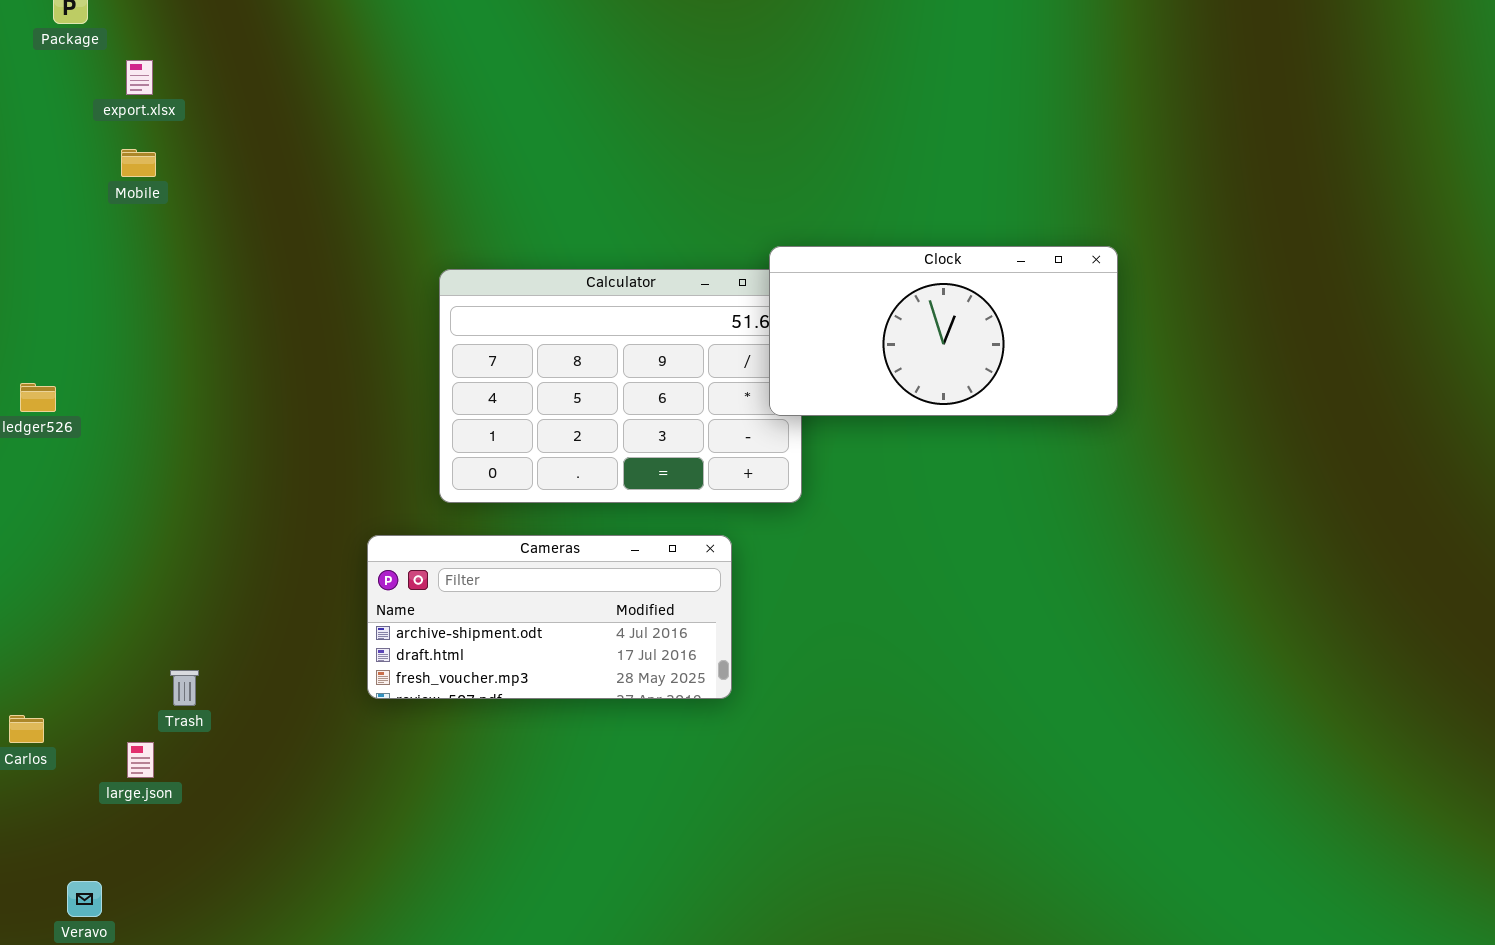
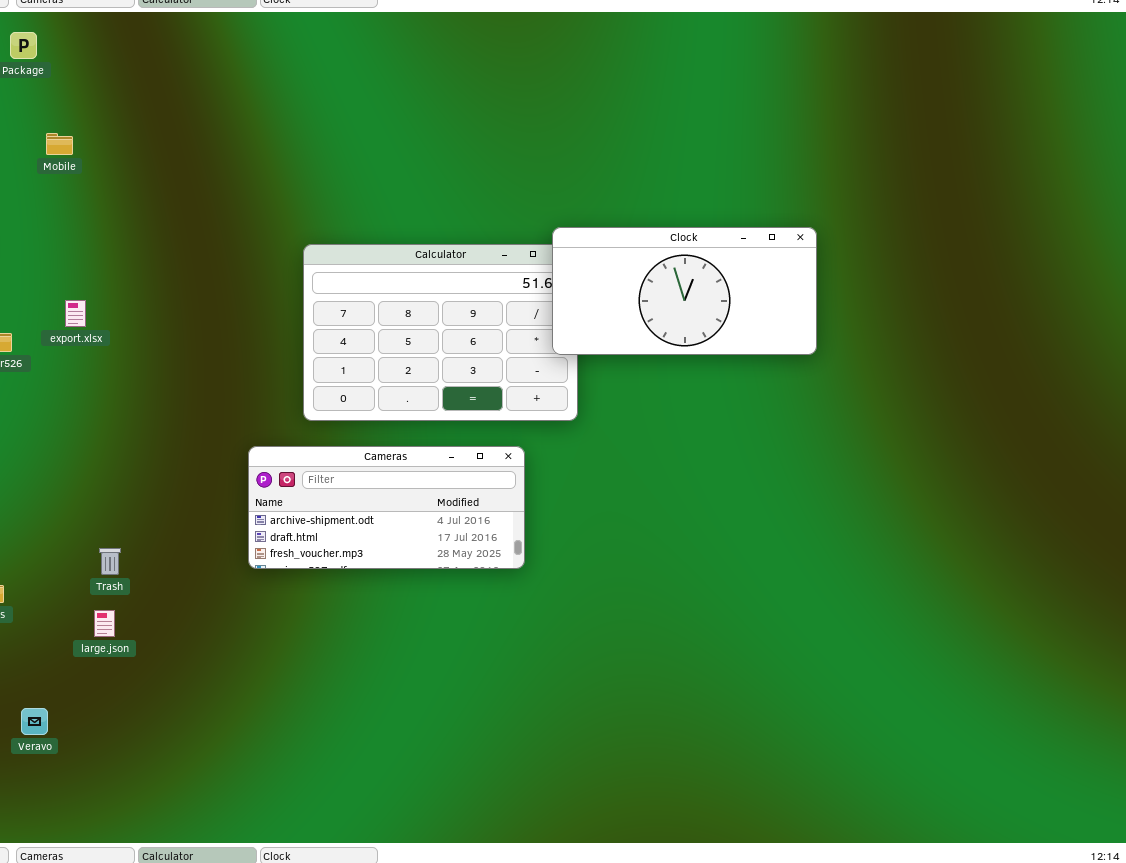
export.xlsx: [126,60,153,95] -> [65,300,86,327], moved
Mobile: [121,149,156,177] -> [46,133,73,155], moved
large.json: [127,742,154,778] -> [94,610,115,637], moved

